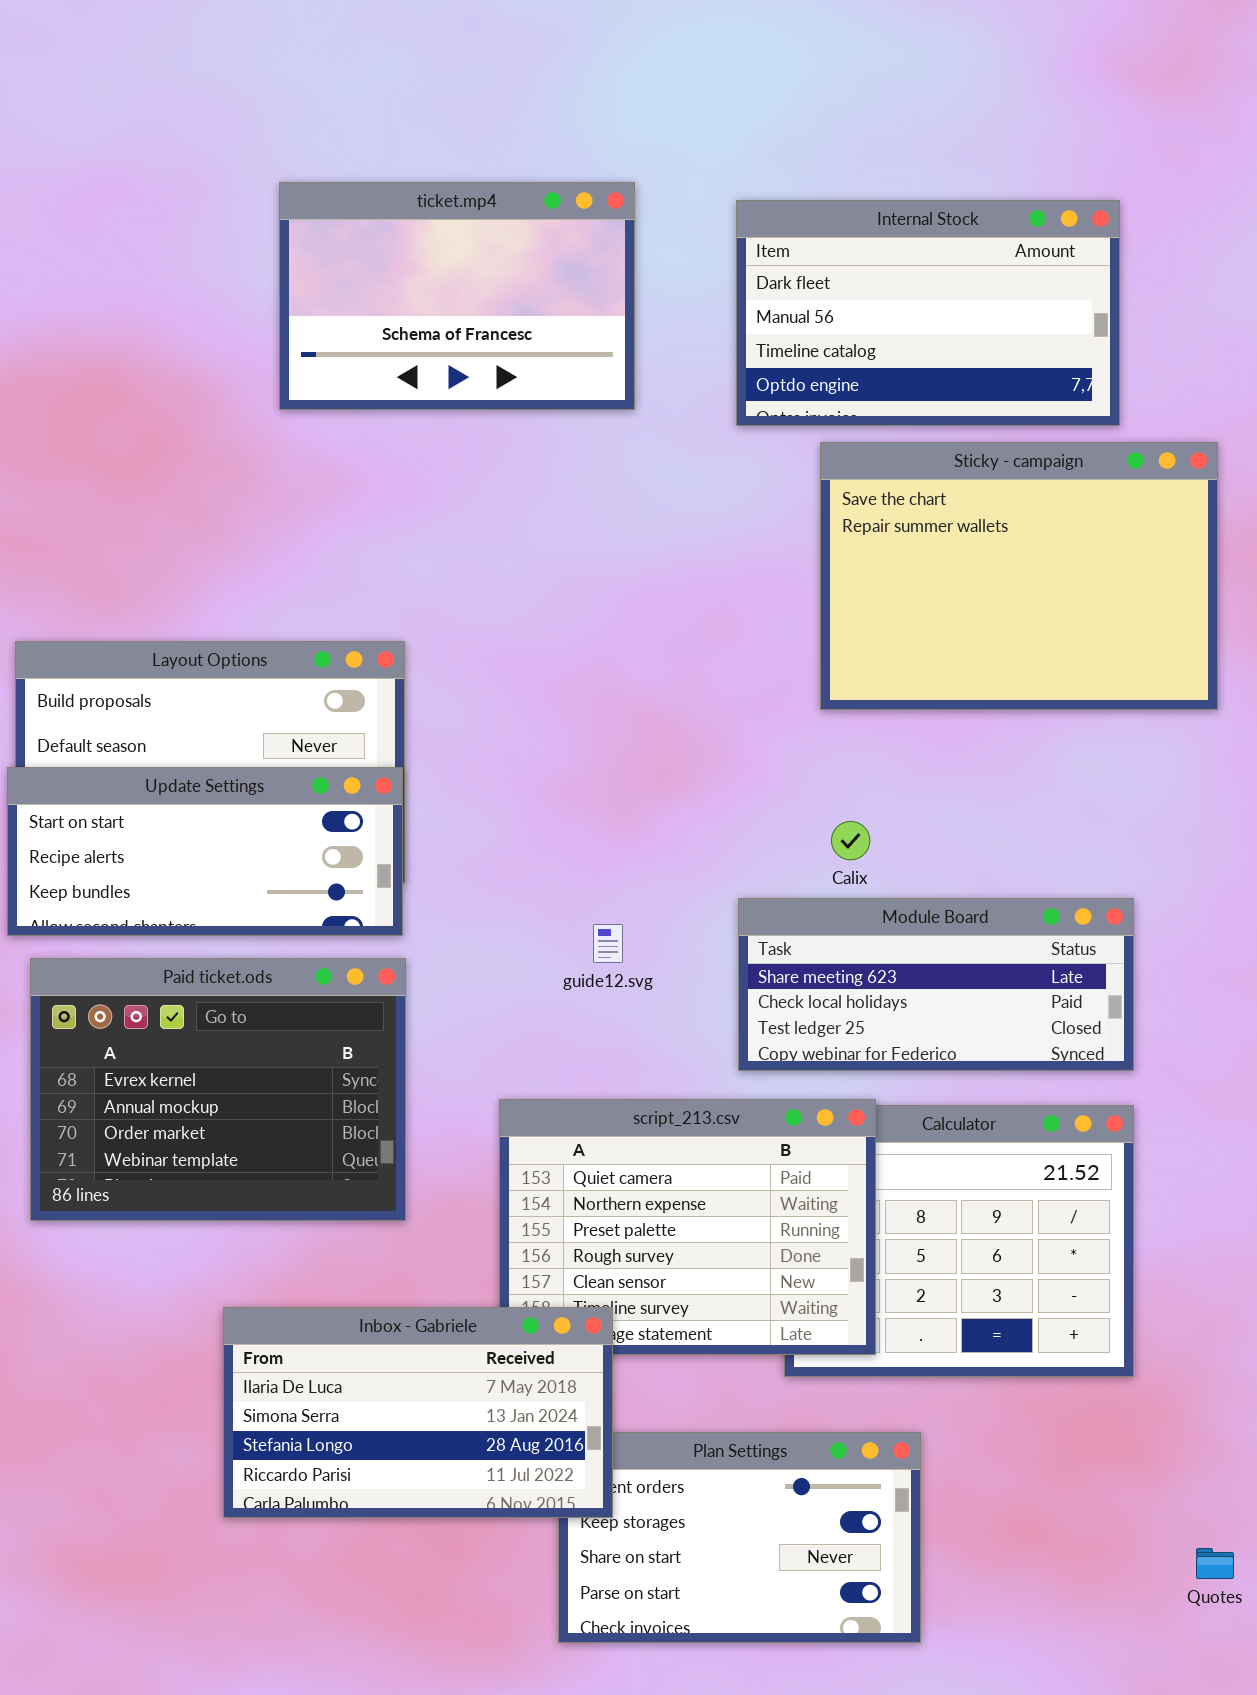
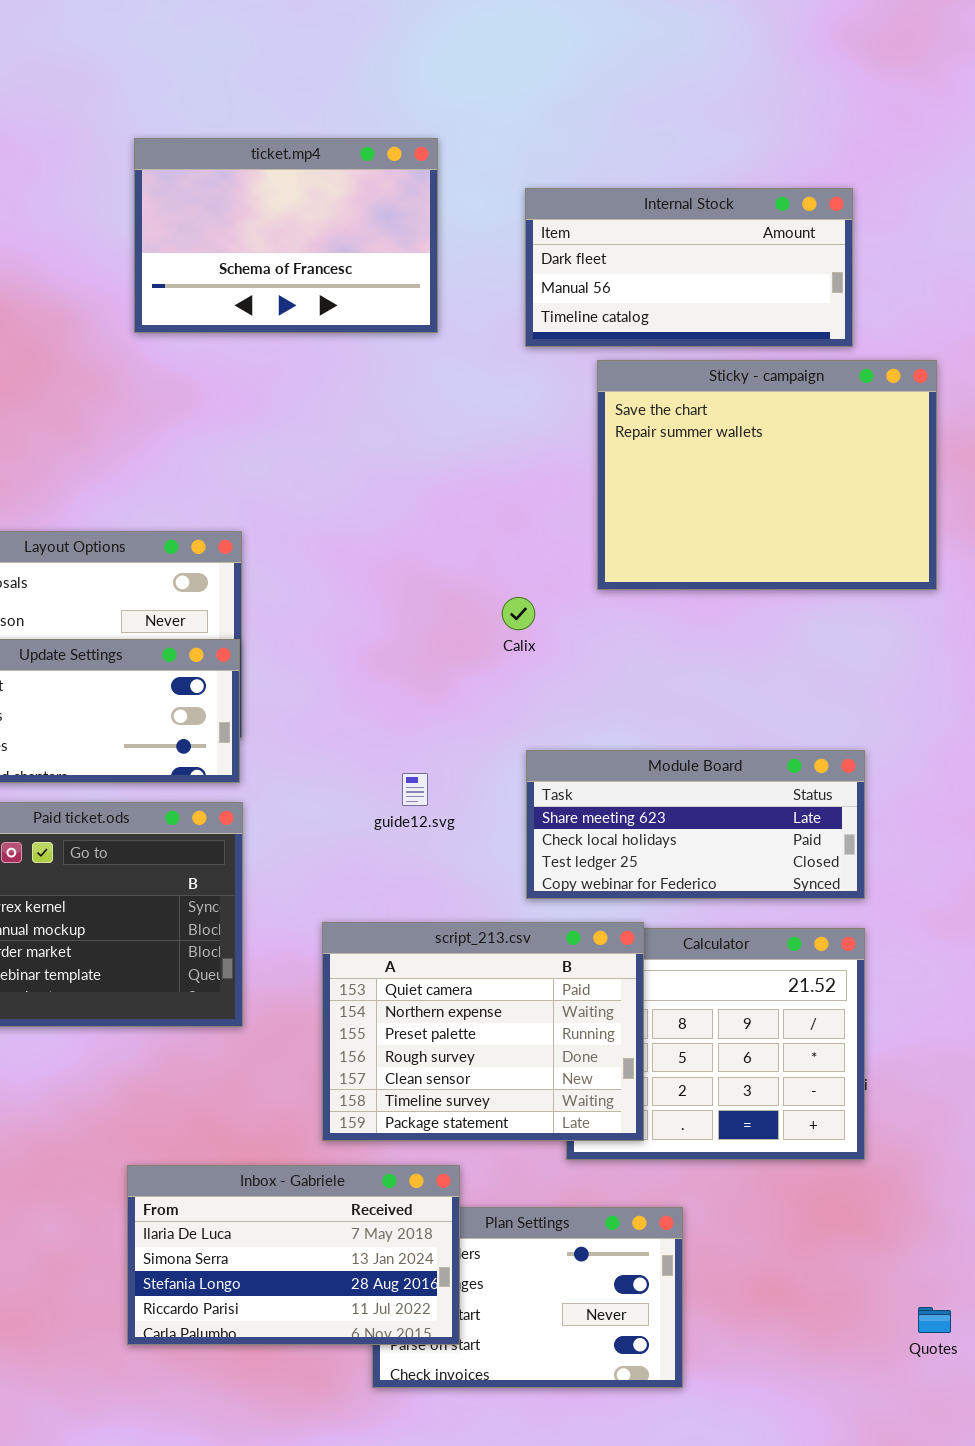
Internal Stock: [736,200,1120,426] -> [525,188,853,347], resized
Calix: [831,821,870,860] -> [502,597,535,630], moved
Inbox - Gabriele: [223,1307,613,1518] -> [127,1165,460,1345], moved

